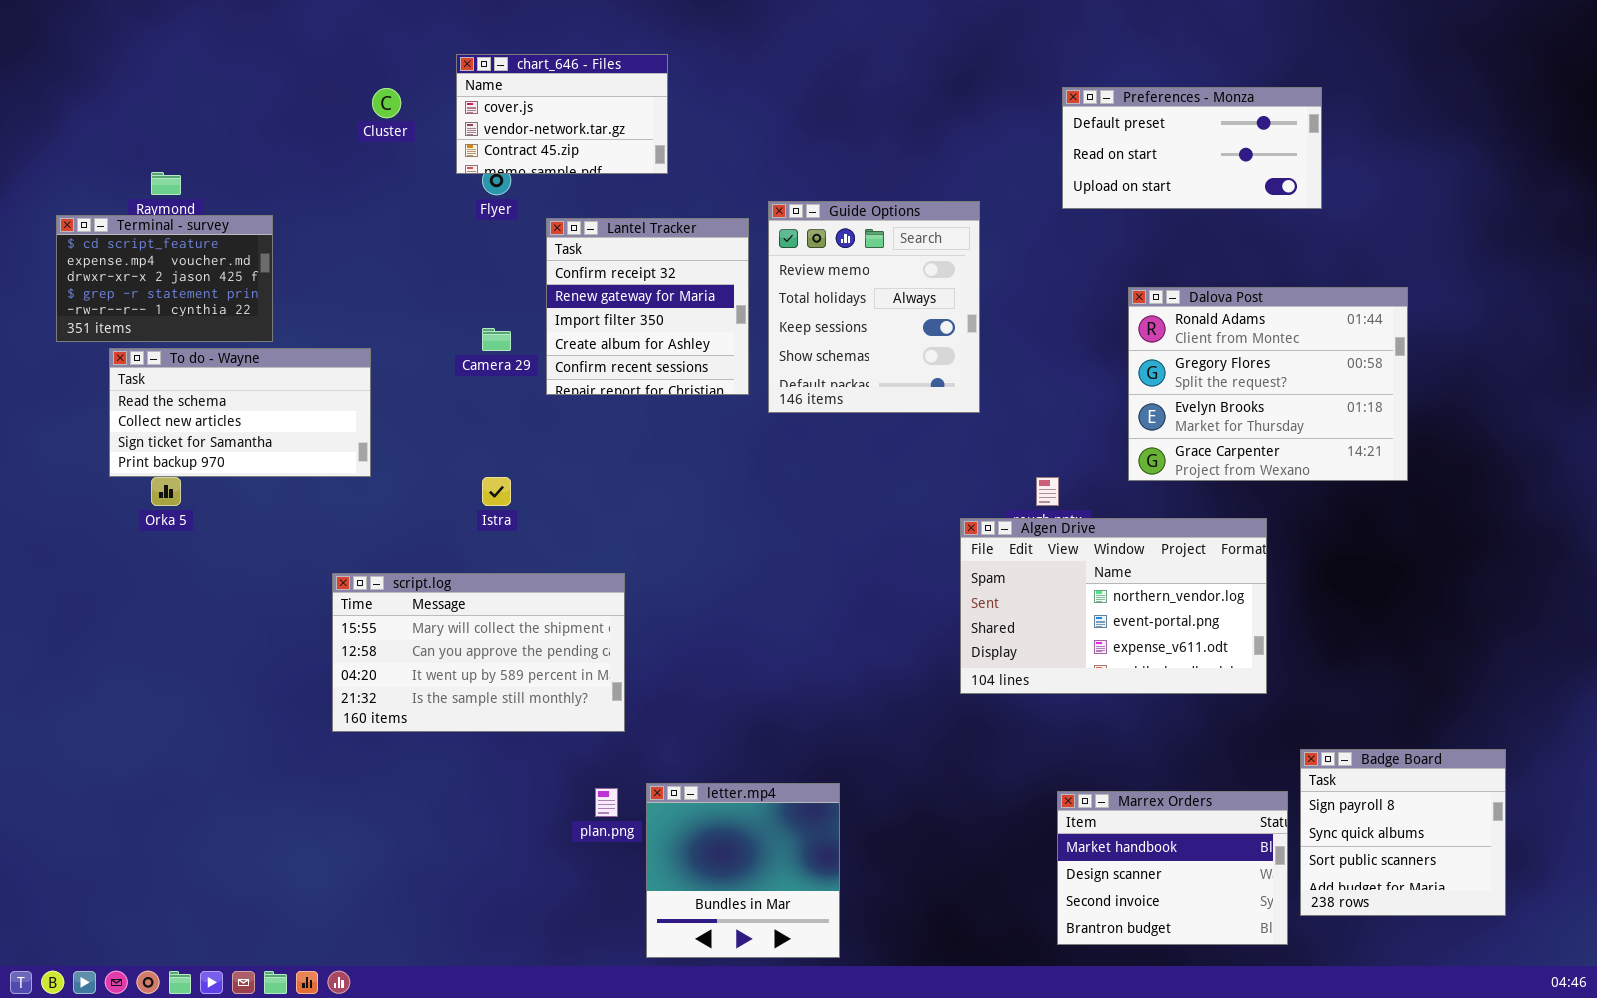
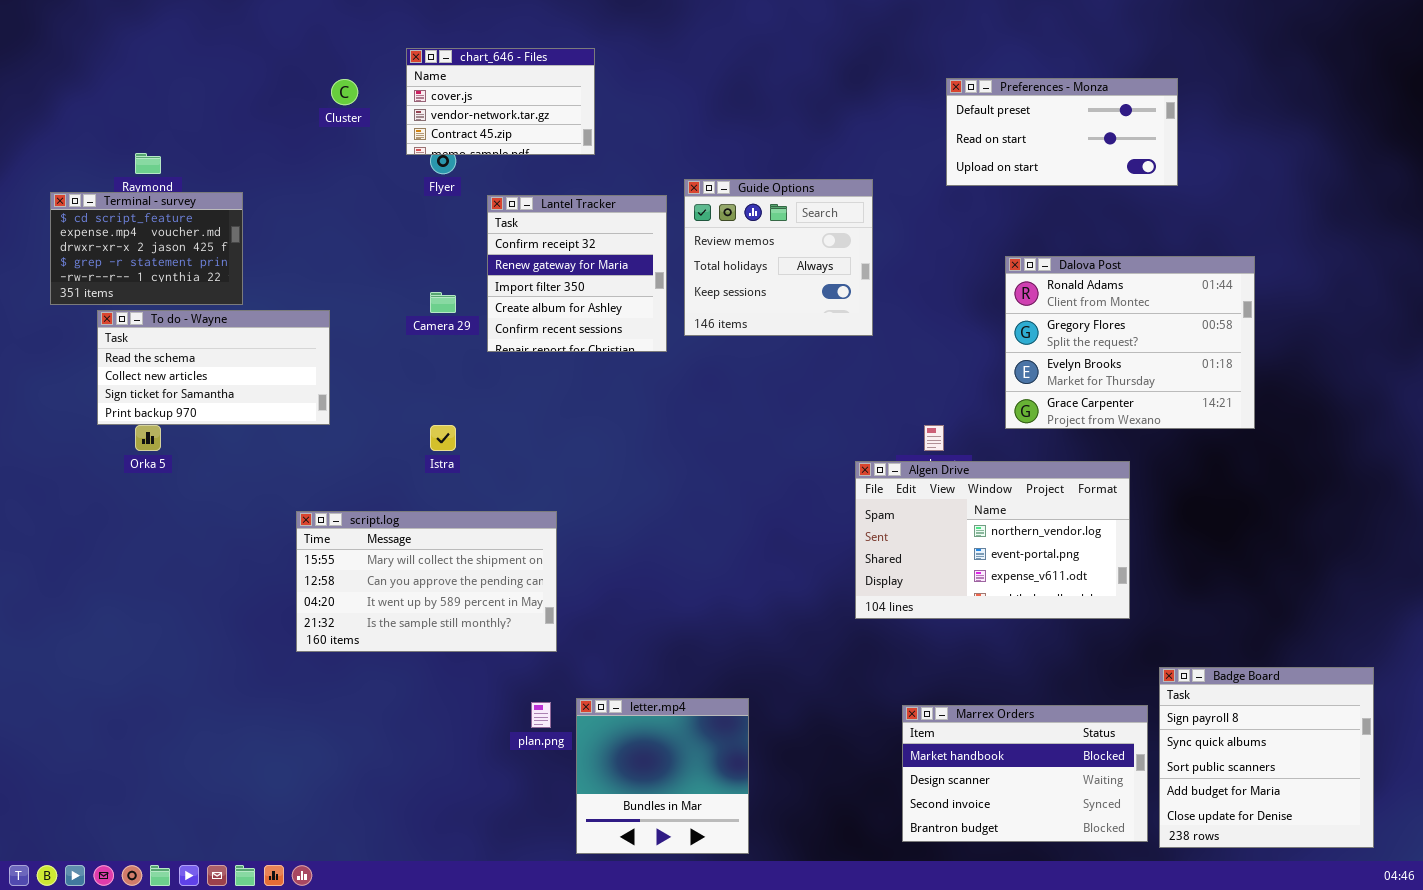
Guide Options: [768,201,980,413] -> [684,179,873,336], resized
Badge Board: [1300,749,1506,916] -> [1159,667,1374,848], resized
Marrex Orders: [1057,791,1288,945] -> [902,705,1148,842], resized

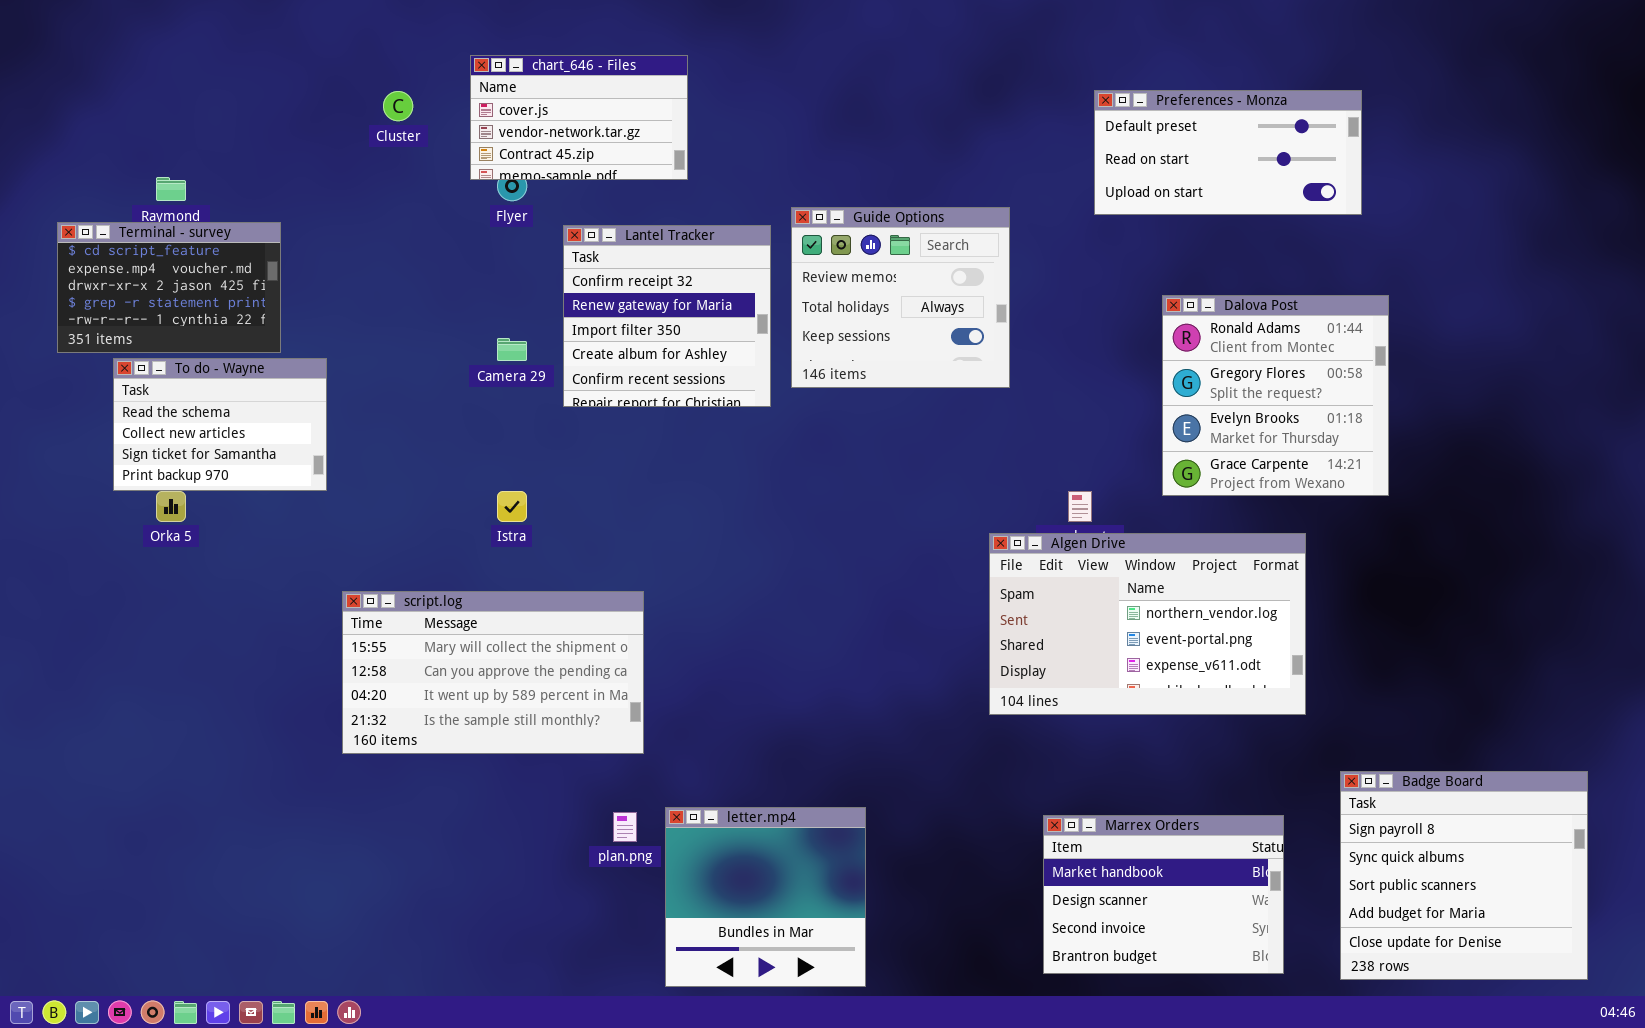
Dalova Post: [1005,256,1255,429] -> [1162,295,1389,496], resized
To do - Wayne: [97,310,330,425] -> [113,358,327,491], resized
Marrex Orders: [902,705,1148,842] -> [1043,815,1284,974], resized

